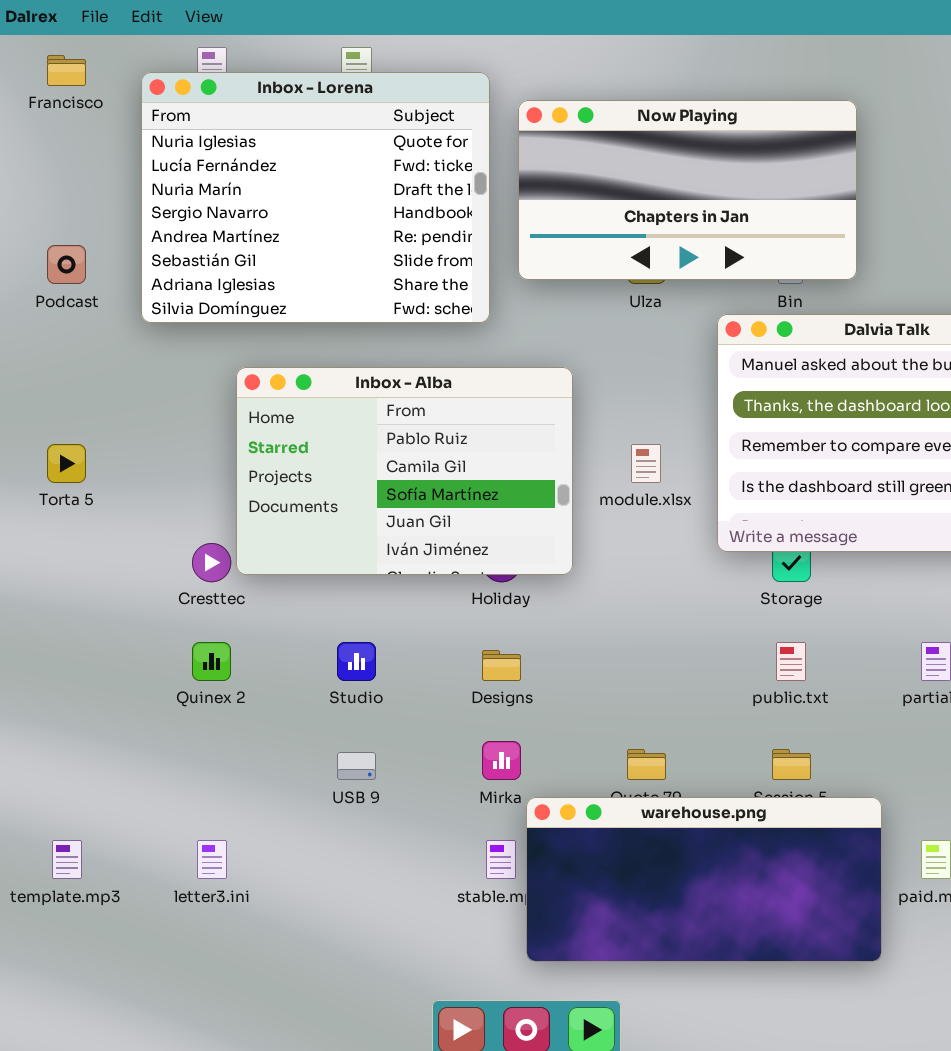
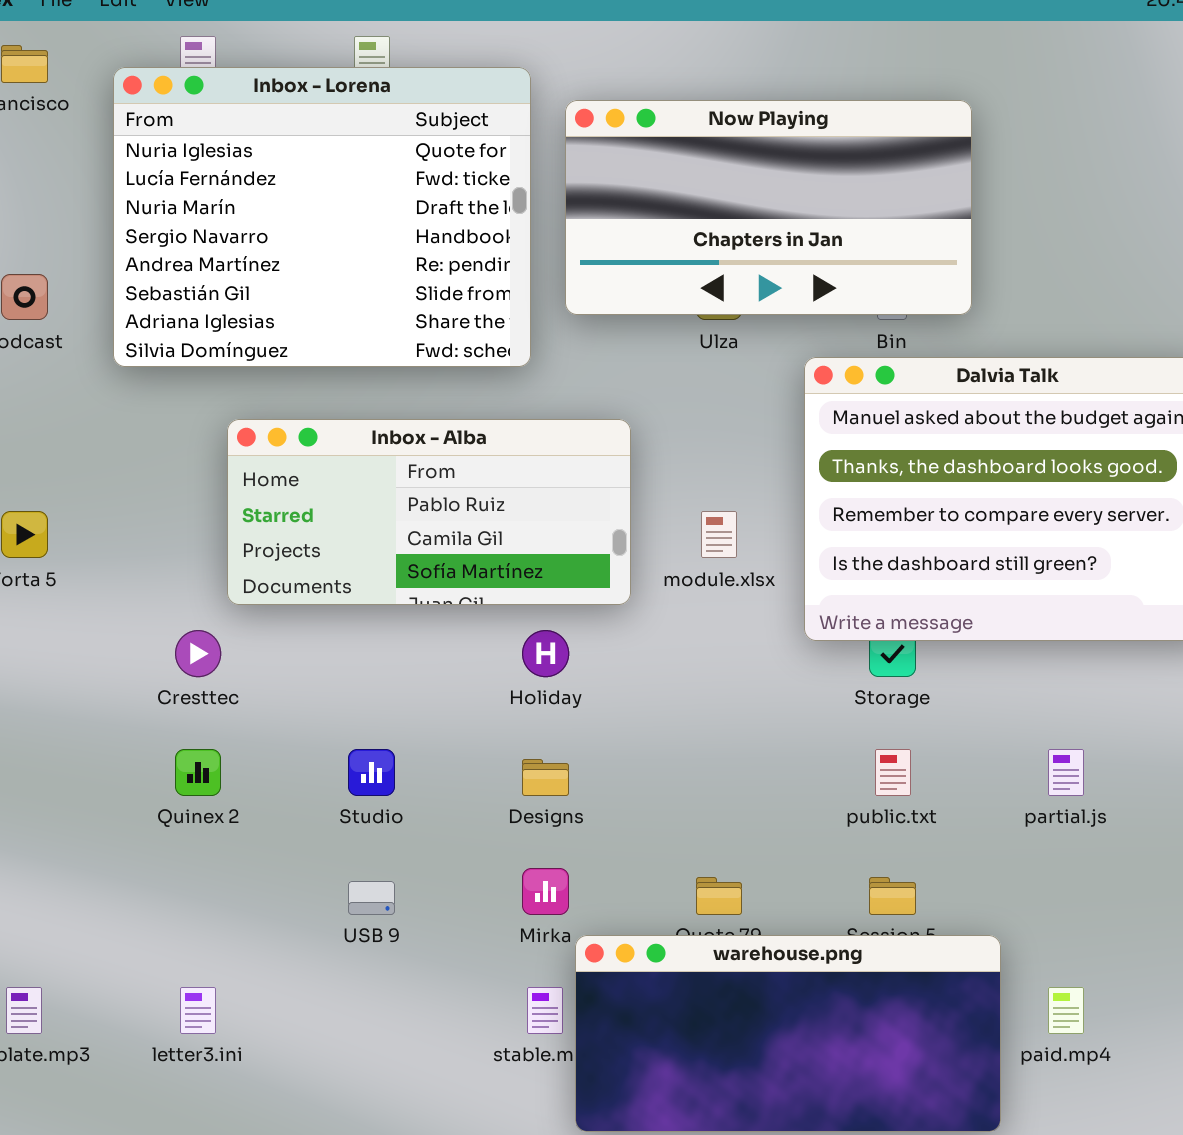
Inbox - Alba: [236,367,573,575] -> [227,419,631,605], resized

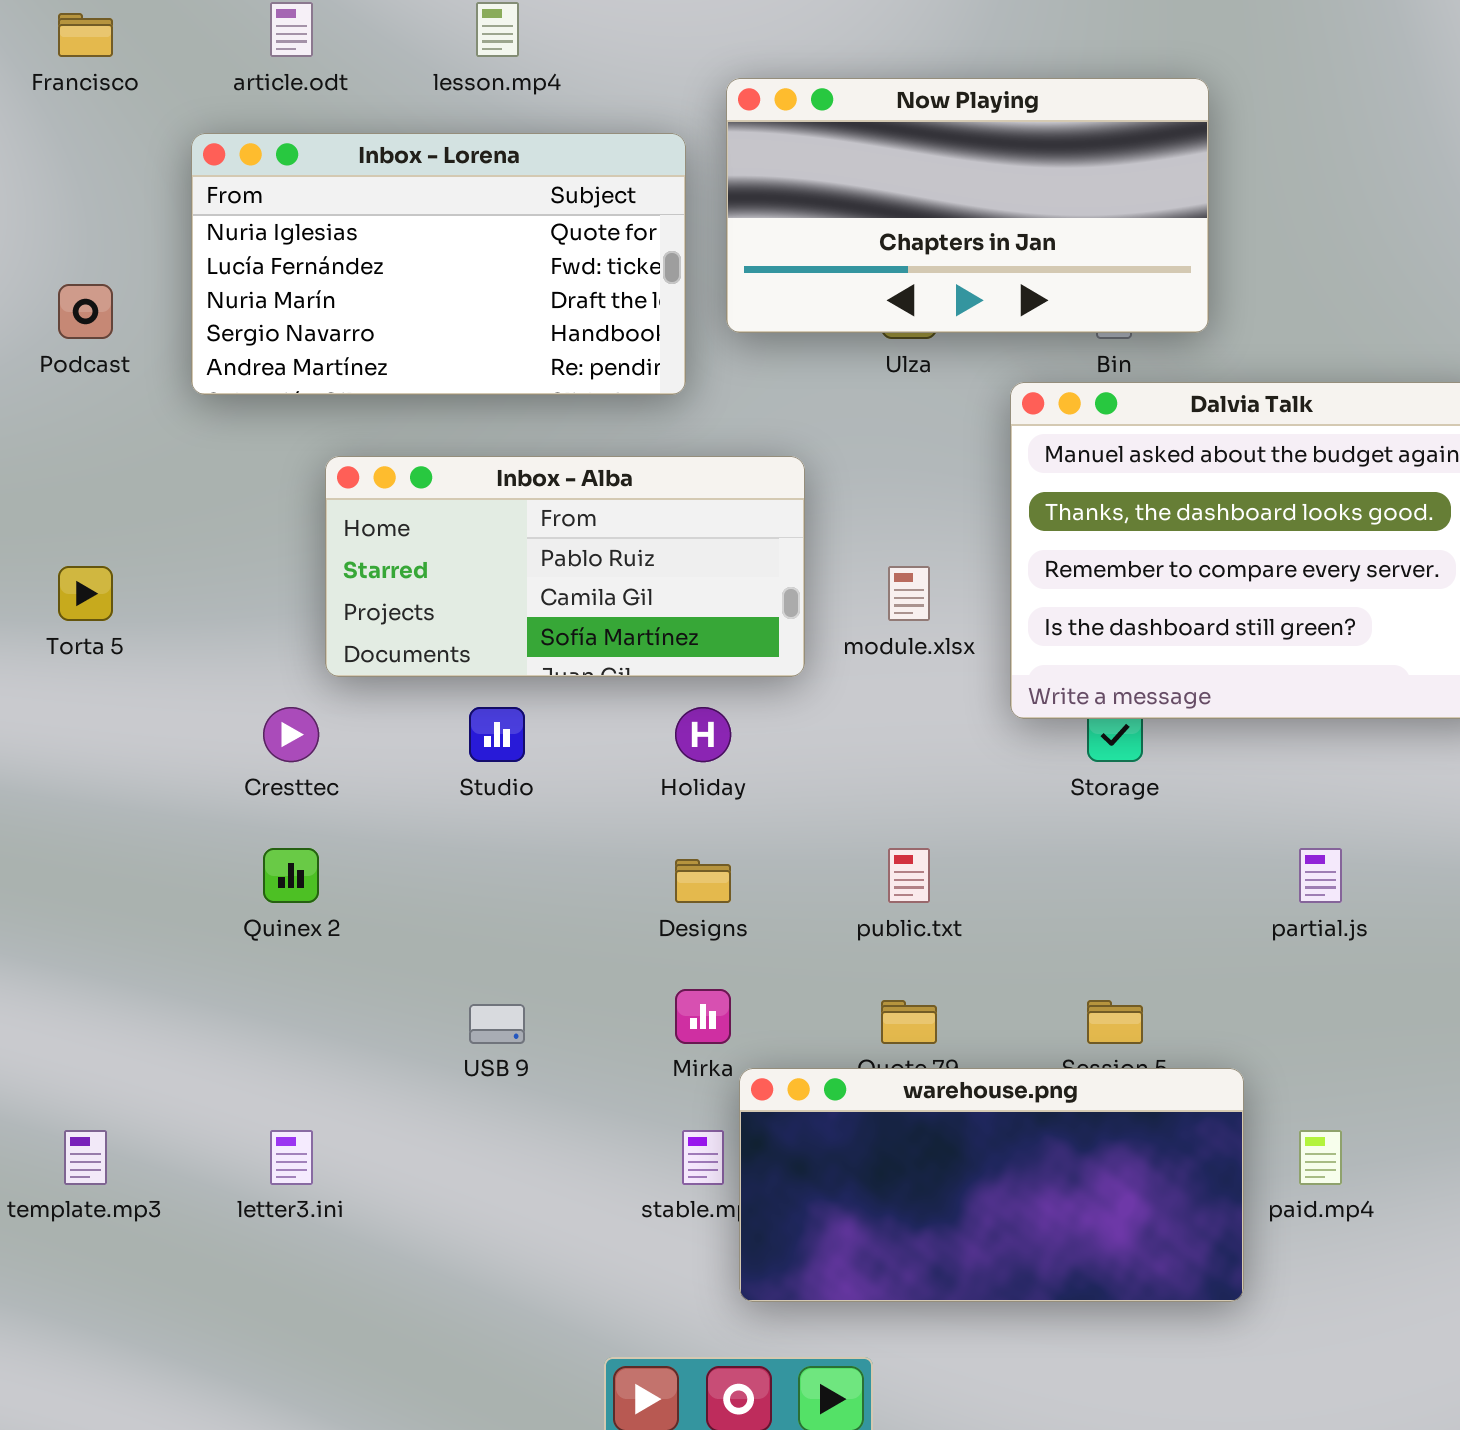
Inbox - Lorena: [113,67,531,367] -> [191,133,686,395], resized
Studio: [348,749,395,796] -> [469,707,525,762], moved
public.txt: [875,749,911,796] -> [888,848,930,903], moved

